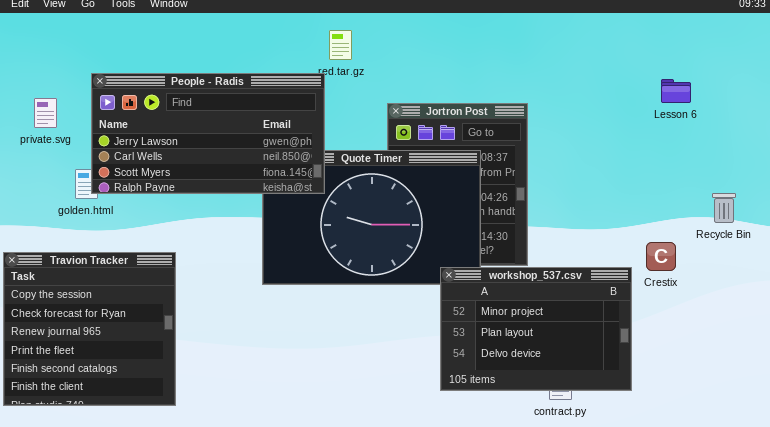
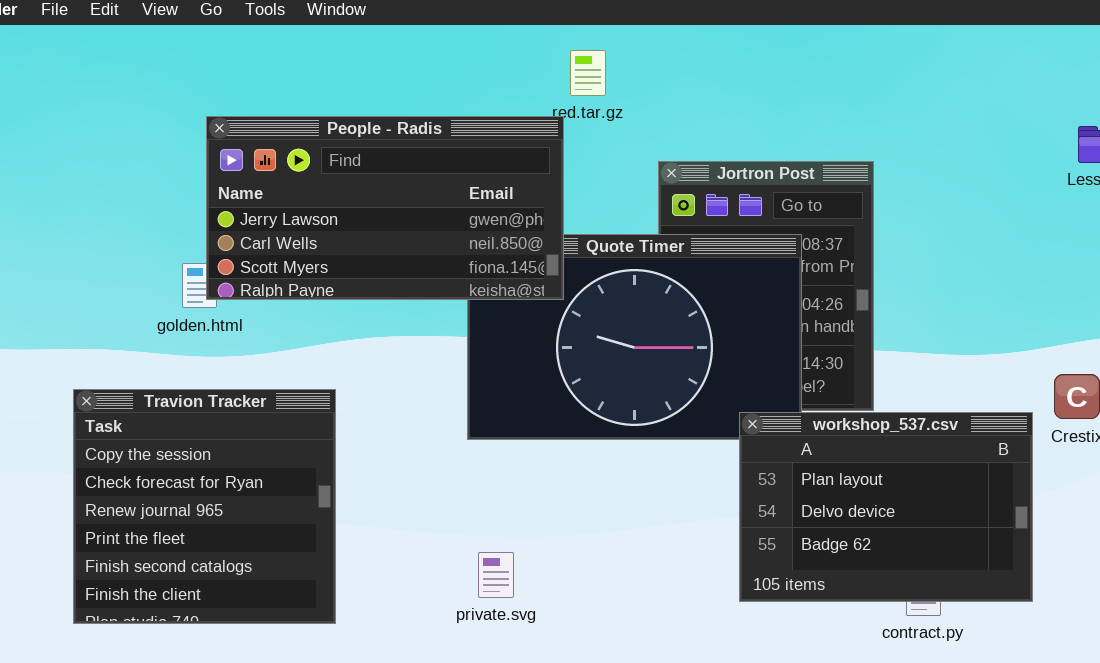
private.svg: [34,98,57,128] -> [478,552,514,598], moved
workshop_537.csv: [440,267,632,391] -> [739,412,1033,602], scrolled down 1 row

